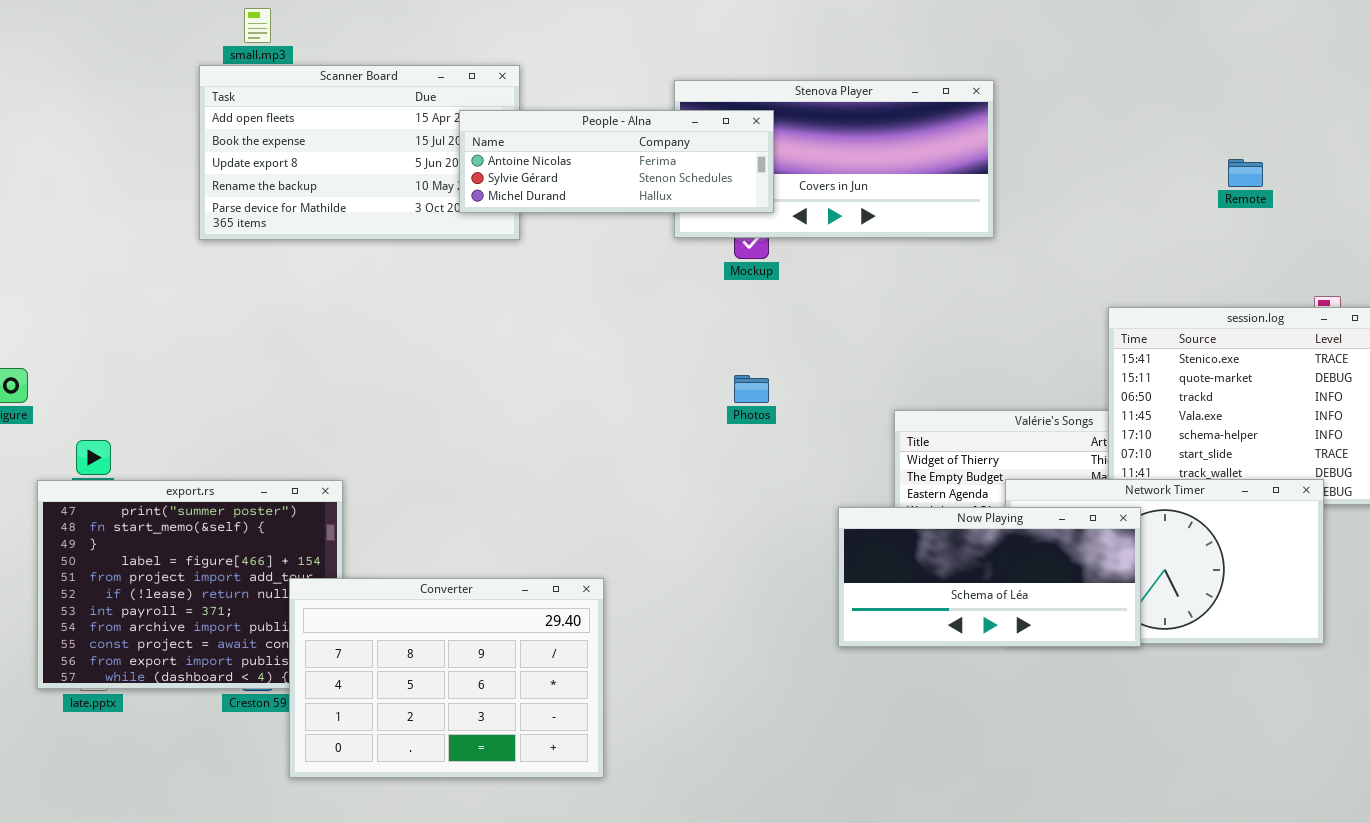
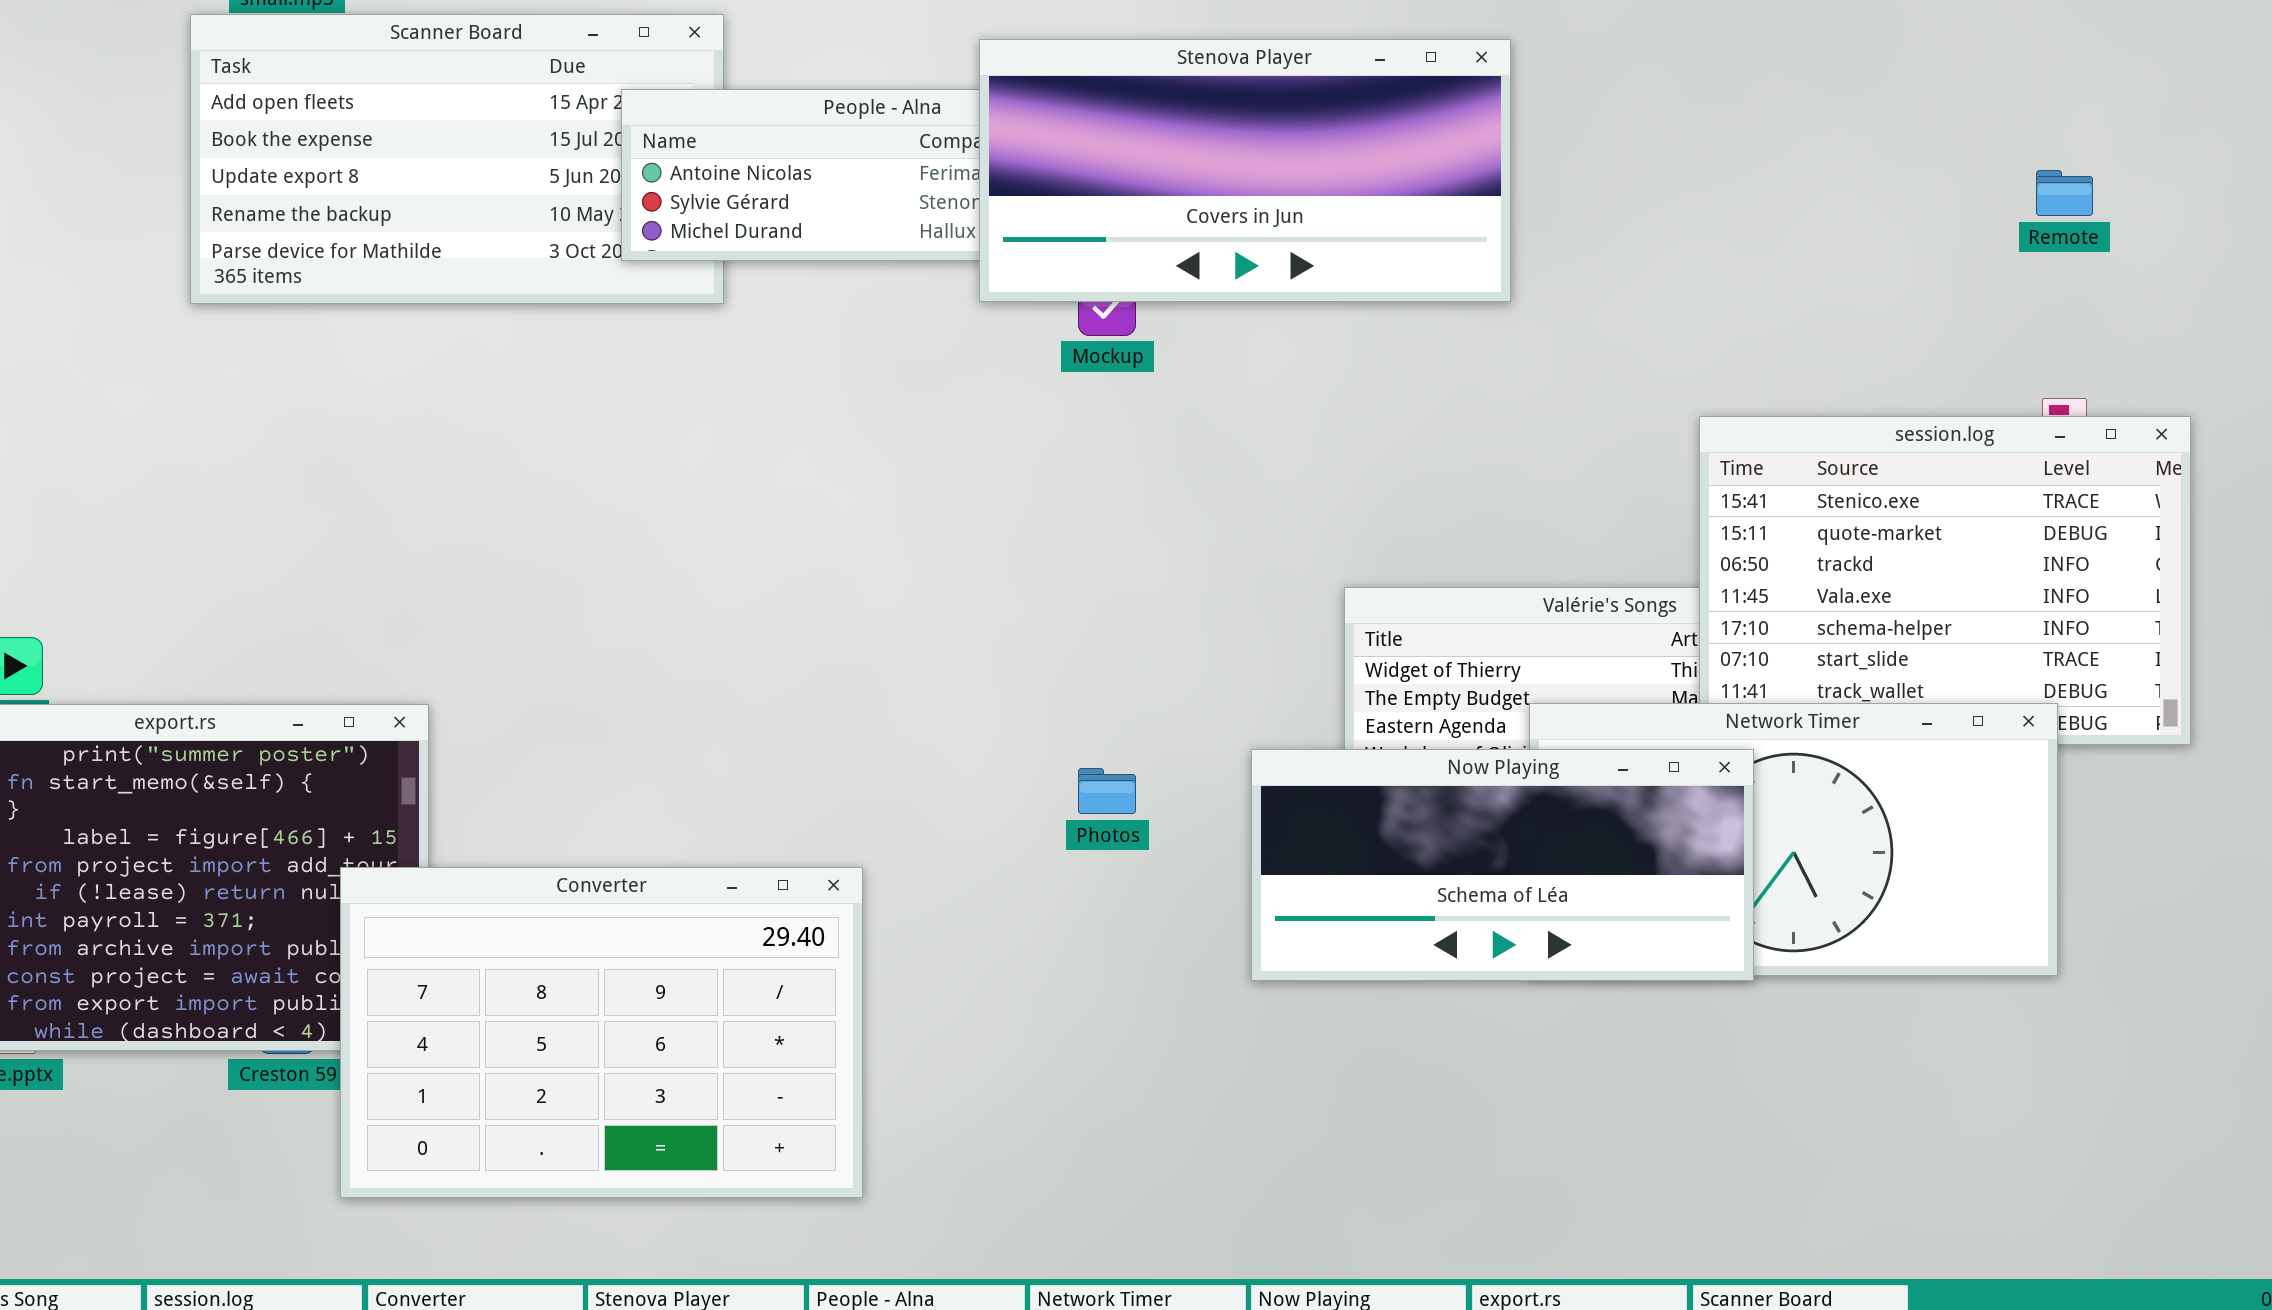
Stenova Player: [674,80,994,238] -> [979,39,1511,302], raised
Remote: [1228,159,1263,187] -> [2036,170,2093,216], moved
Photos: [734,375,769,403] -> [1078,768,1136,814], moved

